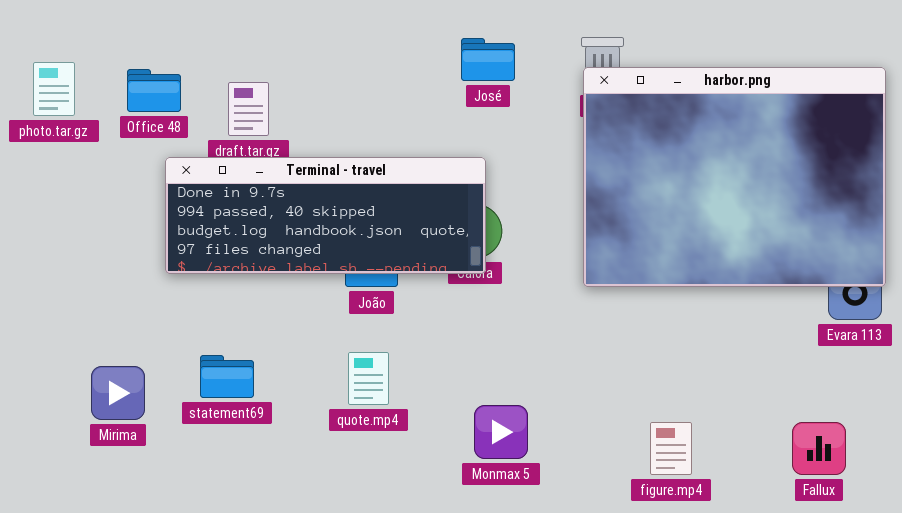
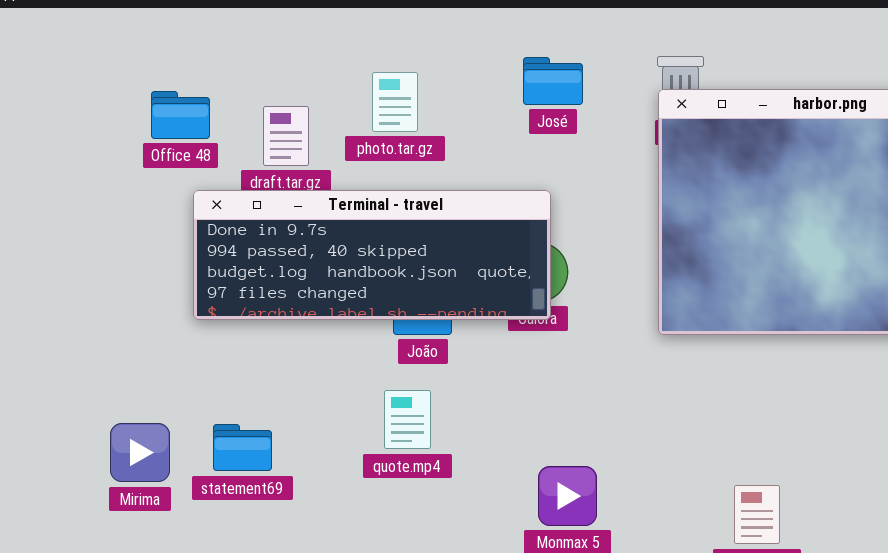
photo.tar.gz: [33,62,75,116] -> [372,72,418,132], moved
quote.mp4: [348,352,389,405] -> [384,390,431,449], moved
statement69: [200,355,254,398] -> [213,424,272,471], moved

